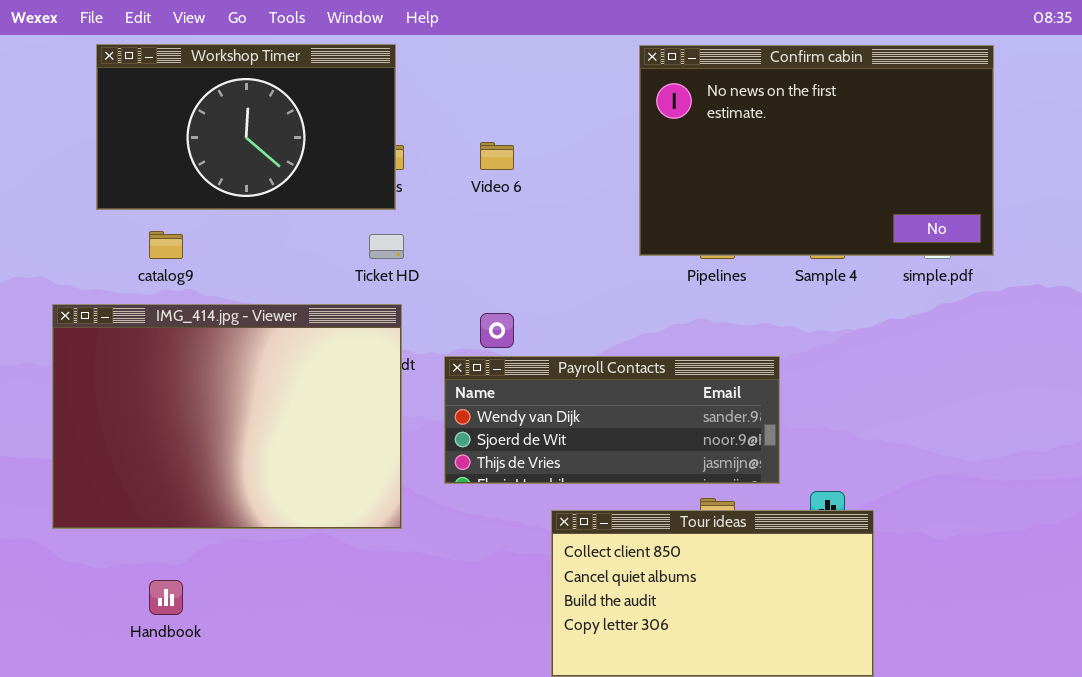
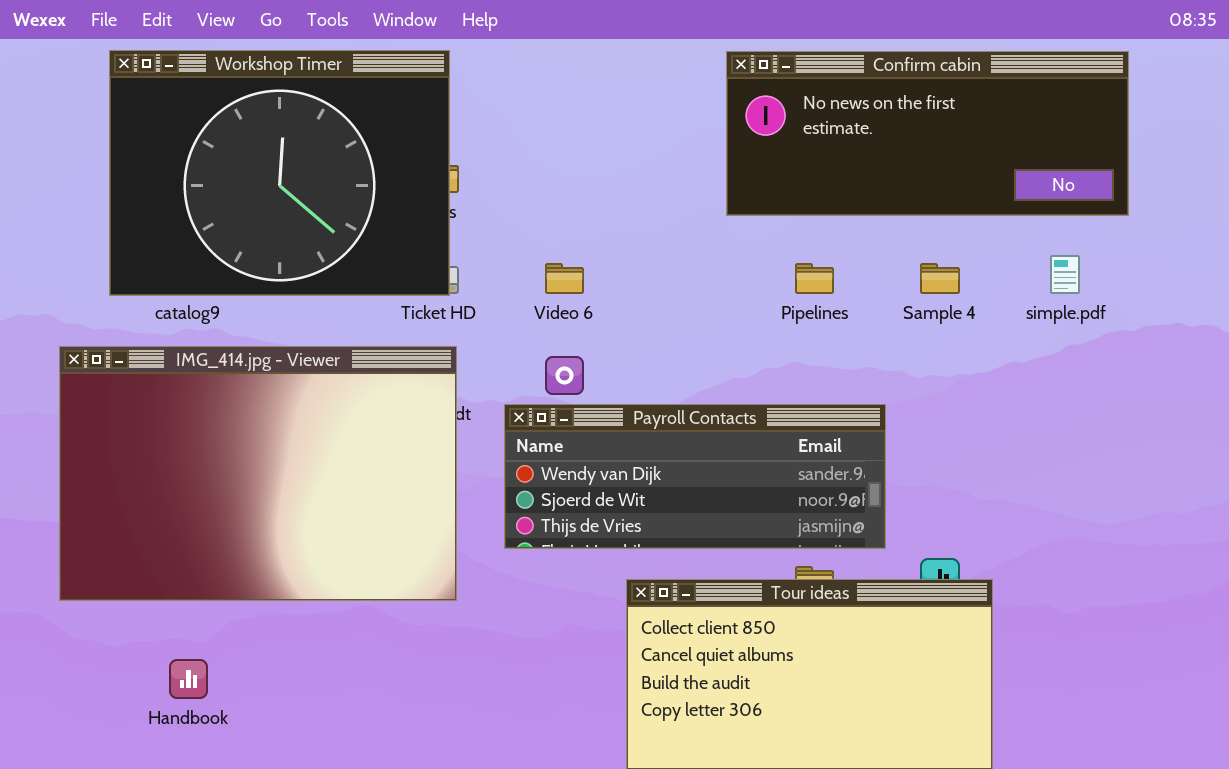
Workshop Timer: [96,44,396,210] -> [109,50,450,296], resized
Confirm cabin: [639,45,994,256] -> [726,51,1129,216], resized
Video 6: [480,142,514,170] -> [545,263,584,294], moved

